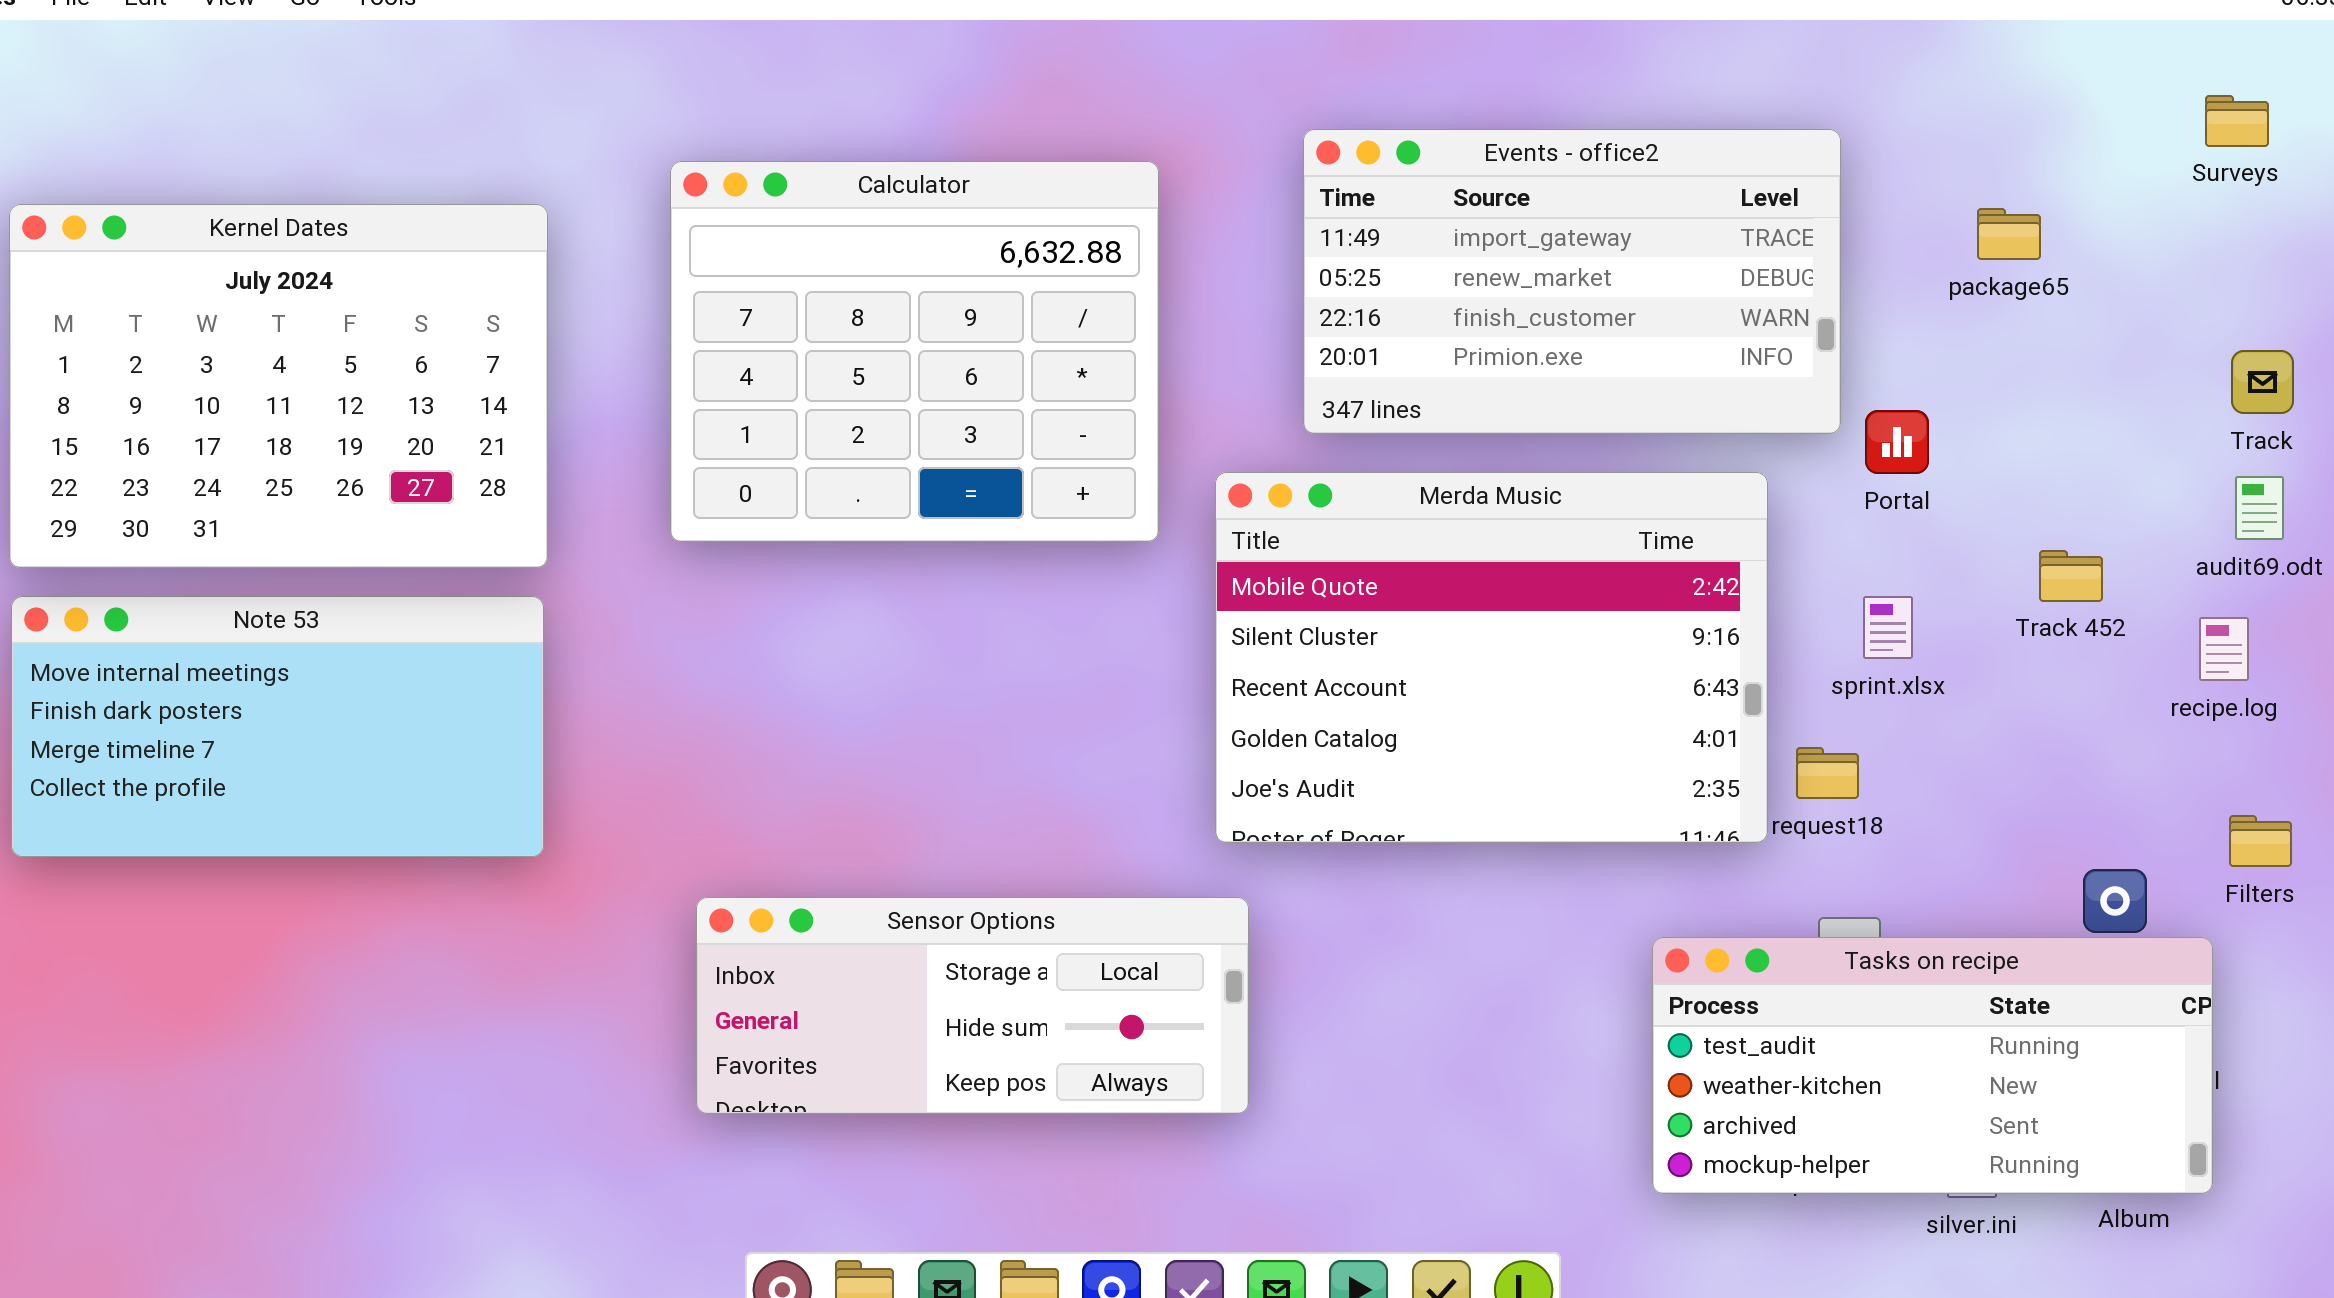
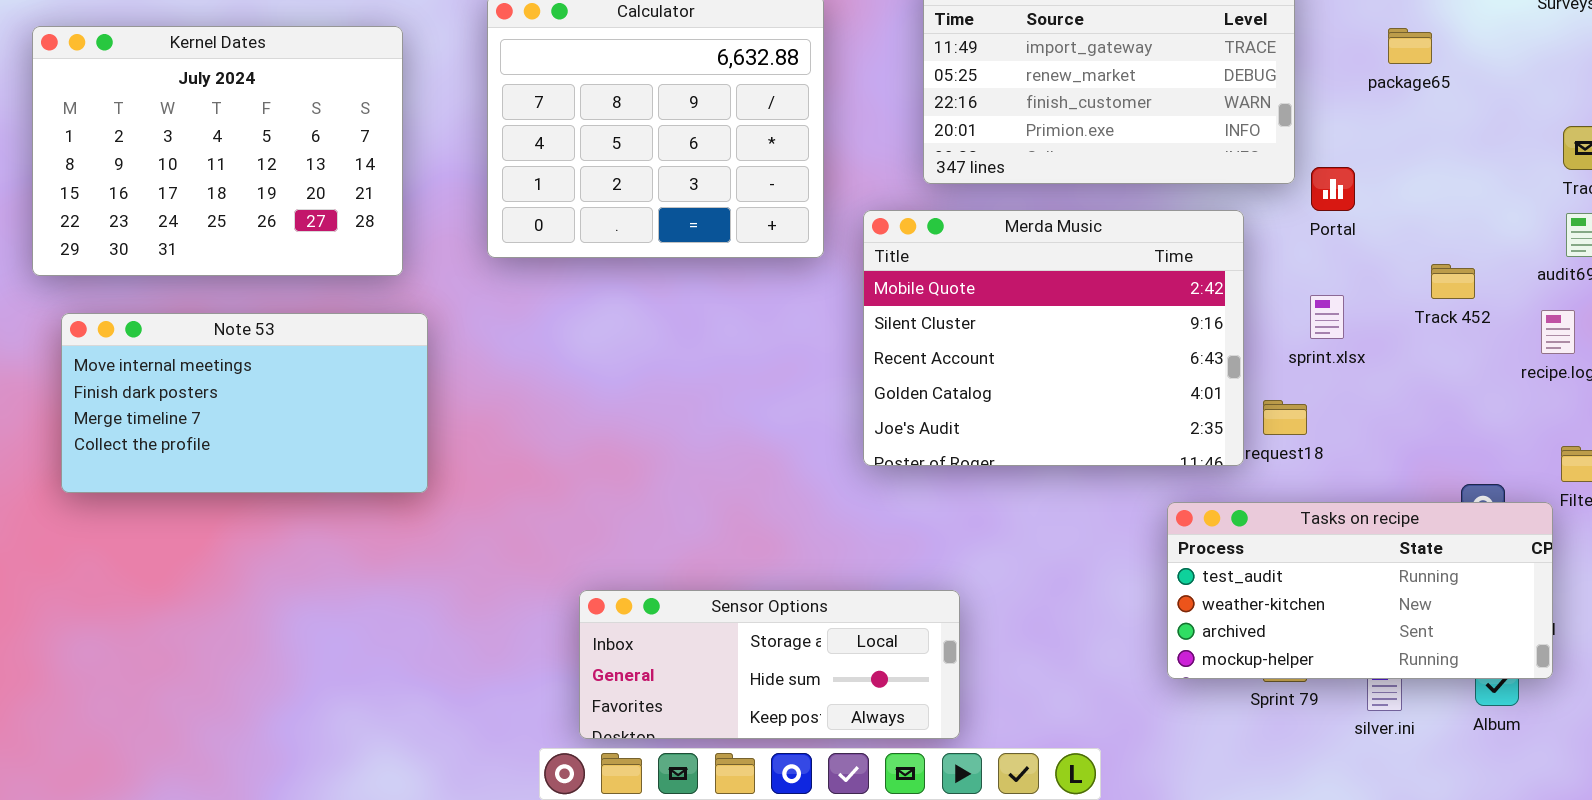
Note 53: [11,596,544,857] -> [61,313,428,493], moved
Sensor Options: [696,897,1249,1114] -> [579,590,960,739], moved
Tasks on recipe: [1652,937,2213,1194] -> [1167,502,1553,679], moved

